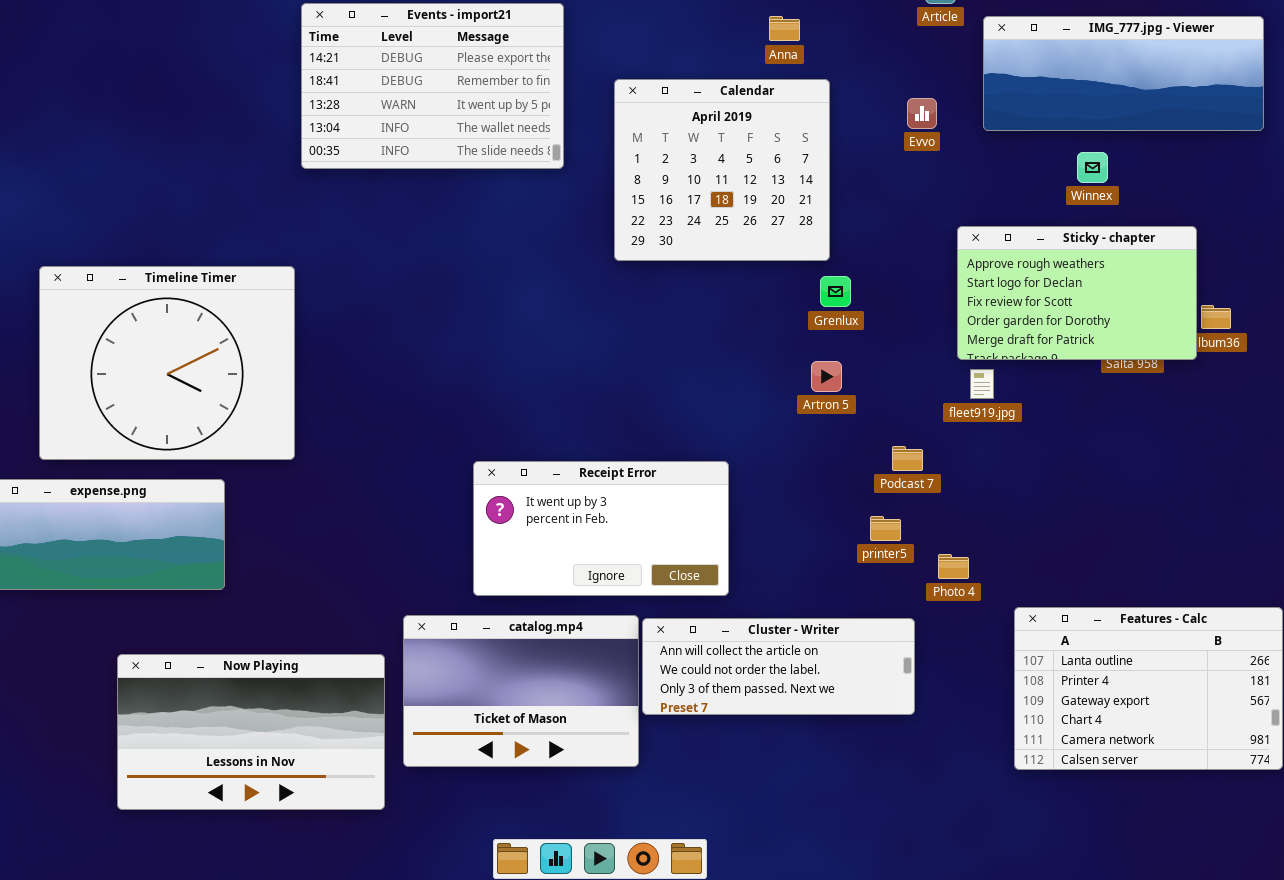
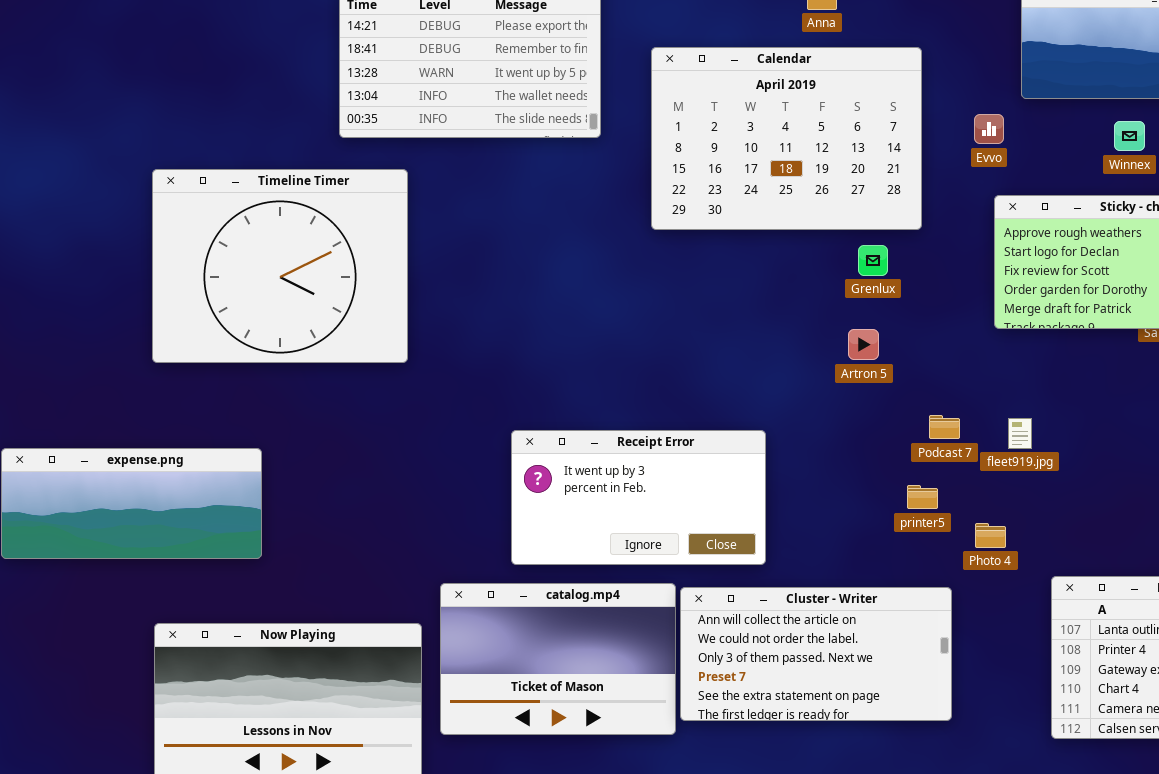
Calendar: [614,79,830,261] -> [651,47,922,230], resized
Evvo: [907,98,937,129] -> [974,114,1004,144], moved
Timeline Timer: [39,266,295,460] -> [152,169,408,363], moved
fleet919.jpg: [970,369,994,399] -> [1008,418,1032,449], moved
Cluster - Writer: [642,618,915,715] -> [680,587,952,721], resized

